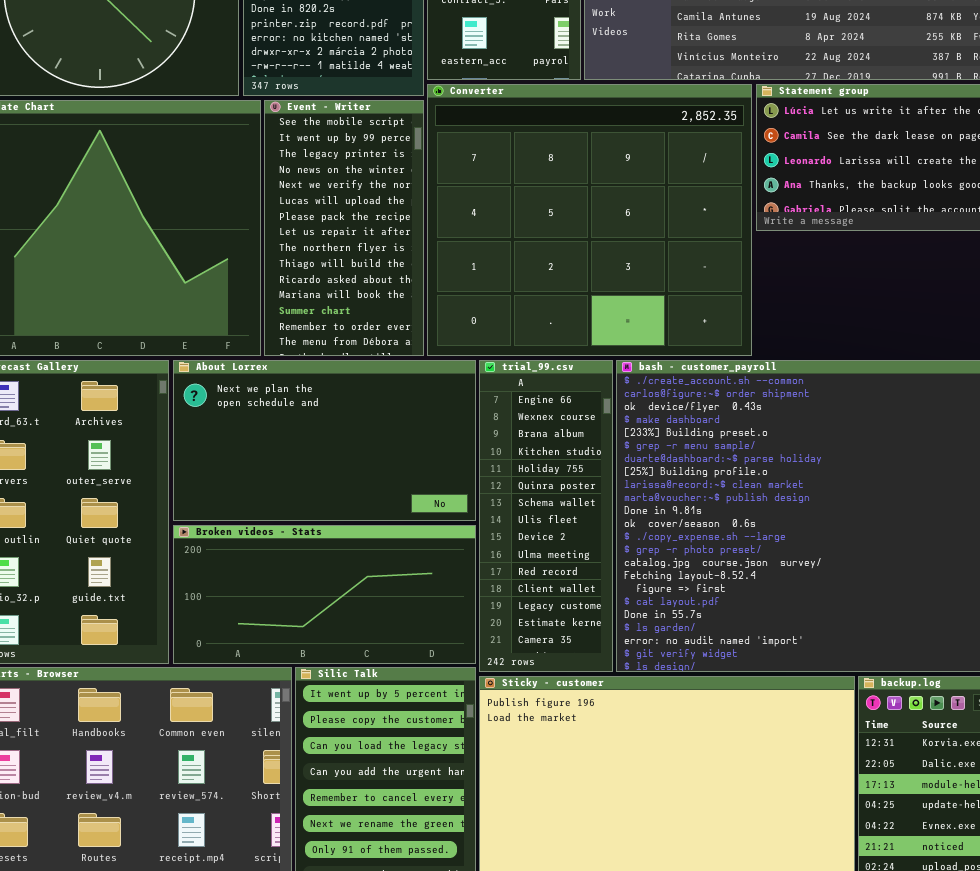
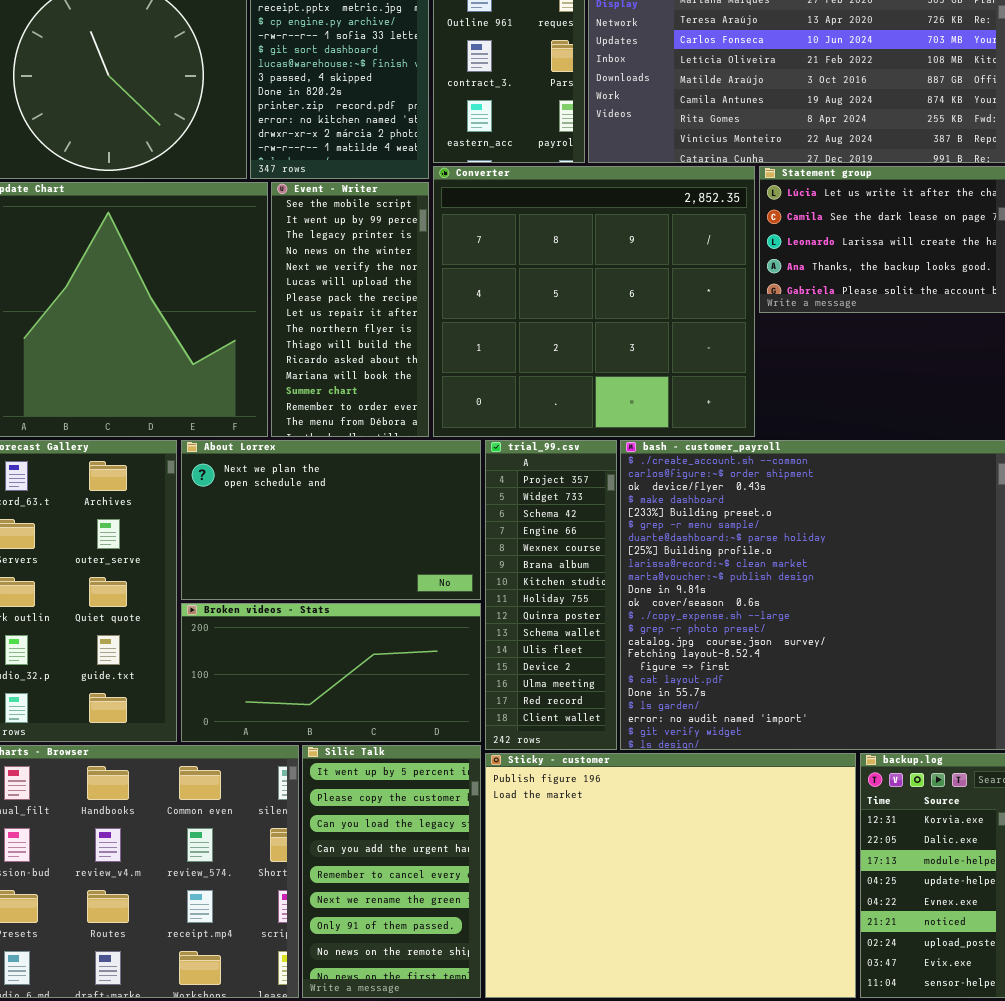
trial_99.csv: [479,360,613,672] -> [485,440,617,750], scrolled up 3 rows

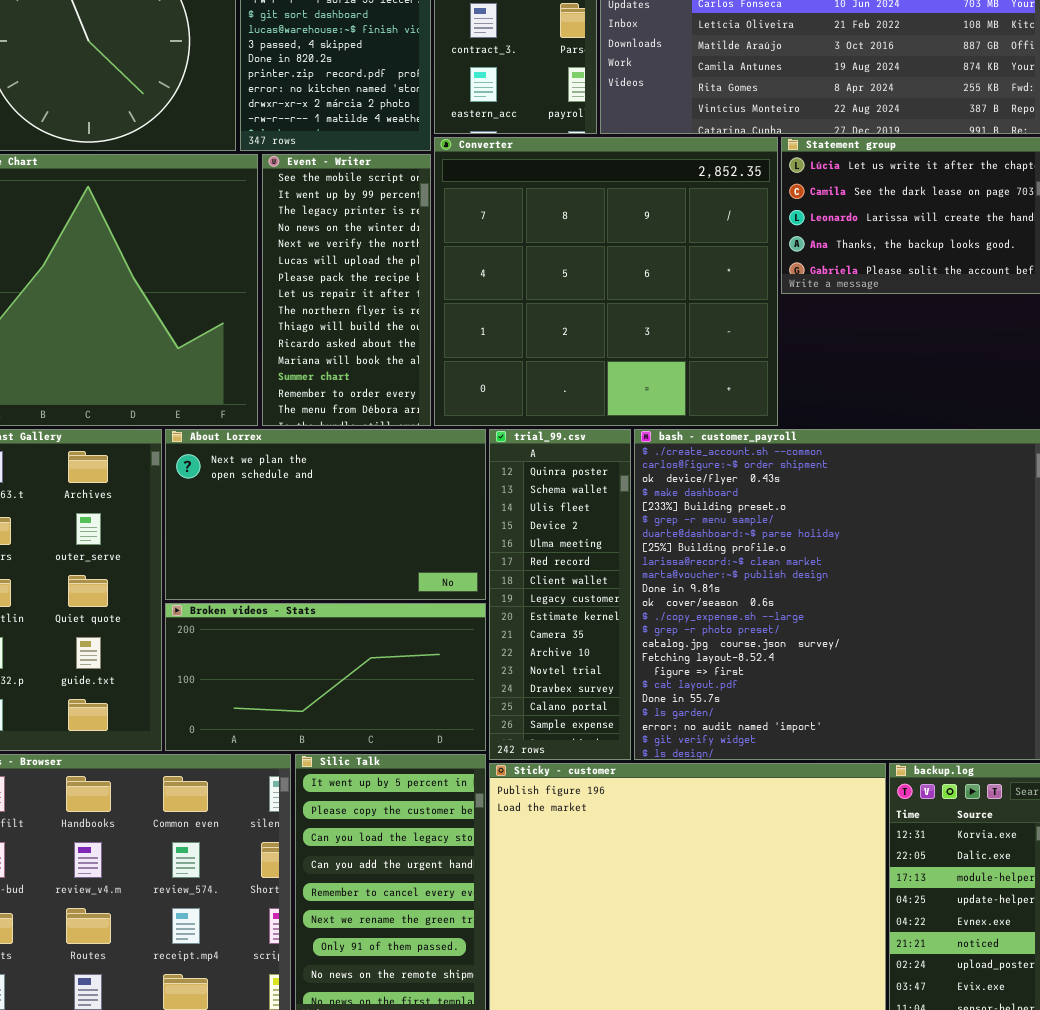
trial_99.csv: [485,440,617,750] -> [489,429,631,760], scrolled down 8 rows

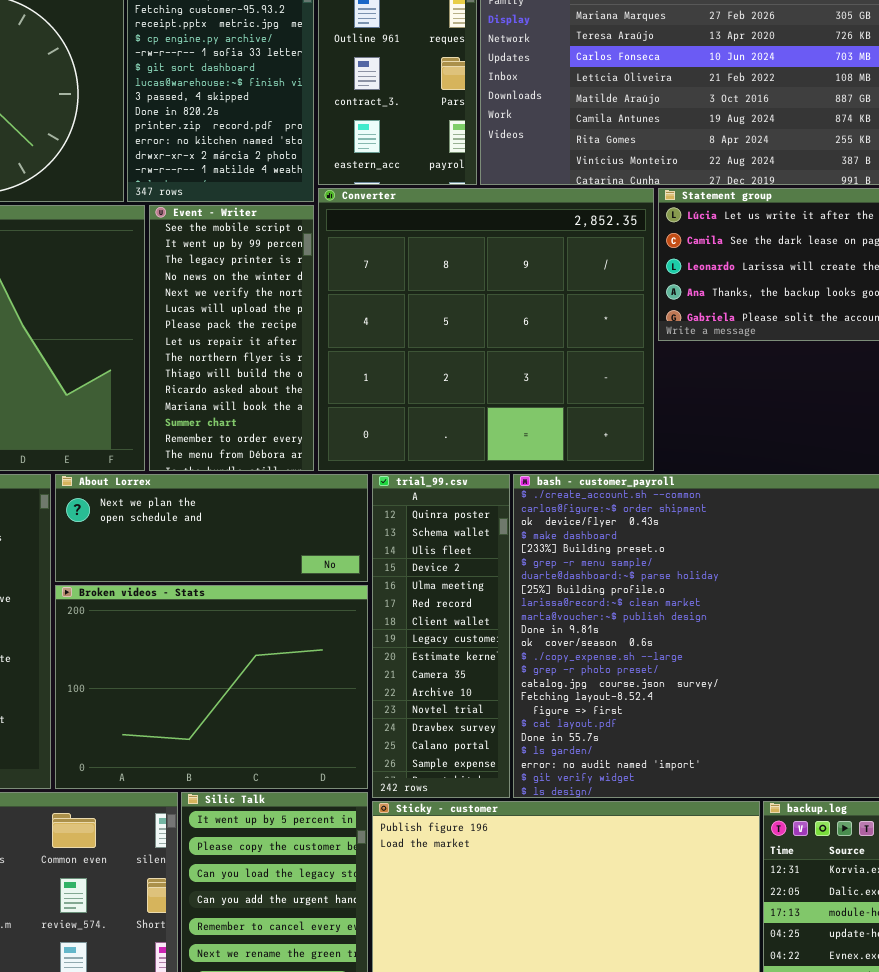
About Lorrex: [165,429,486,600] -> [55,474,368,582], resized
Broken videos - Stats: [165,603,486,751] -> [55,585,368,789], resized

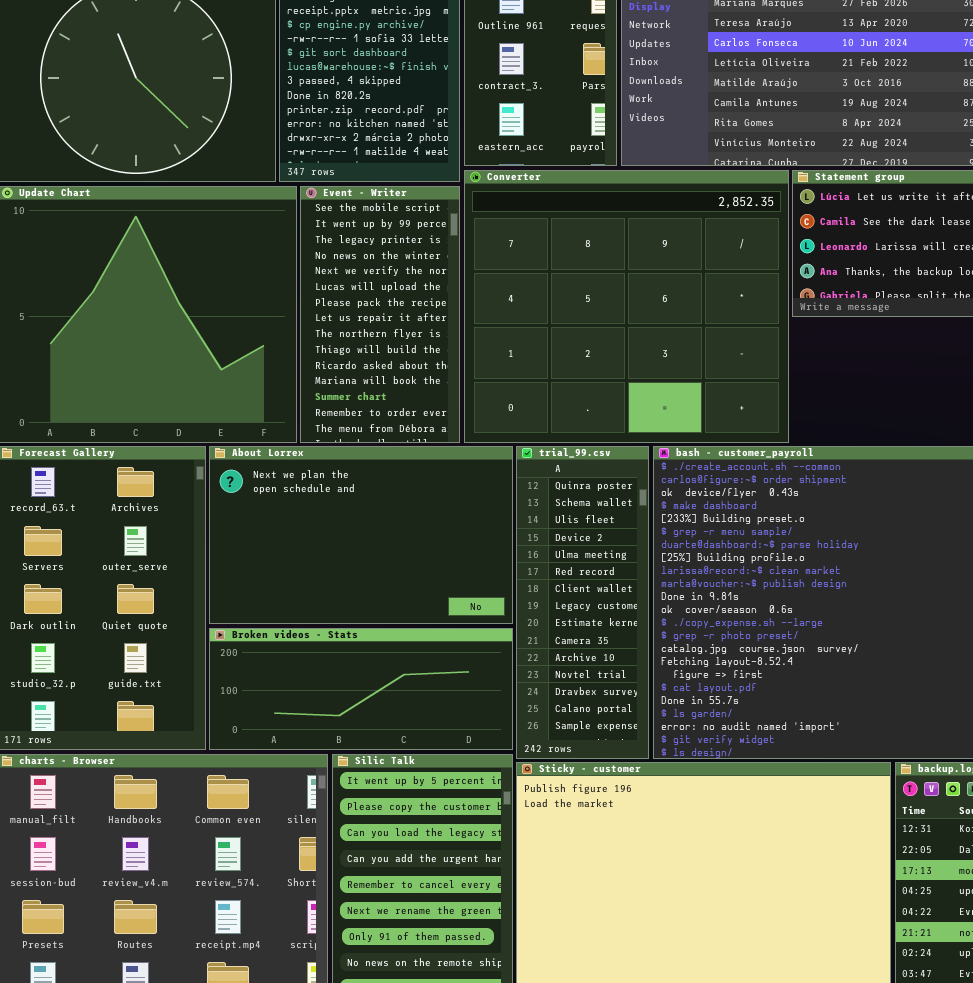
About Lorrex: [55,474,368,582] -> [209,446,513,624], resized
Broken videos - Stats: [55,585,368,789] -> [209,628,513,750], resized

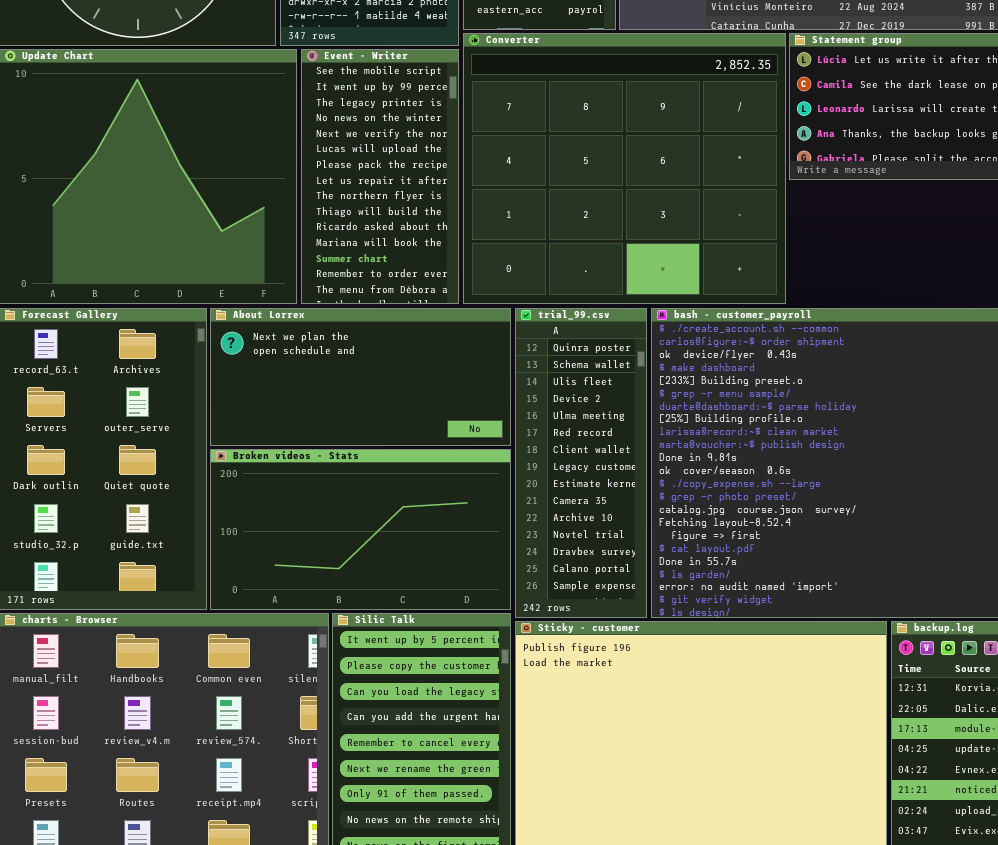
About Lorrex: [209,446,513,624] -> [210,308,511,446], resized
Broken videos - Stats: [209,628,513,750] -> [210,449,511,610], resized

